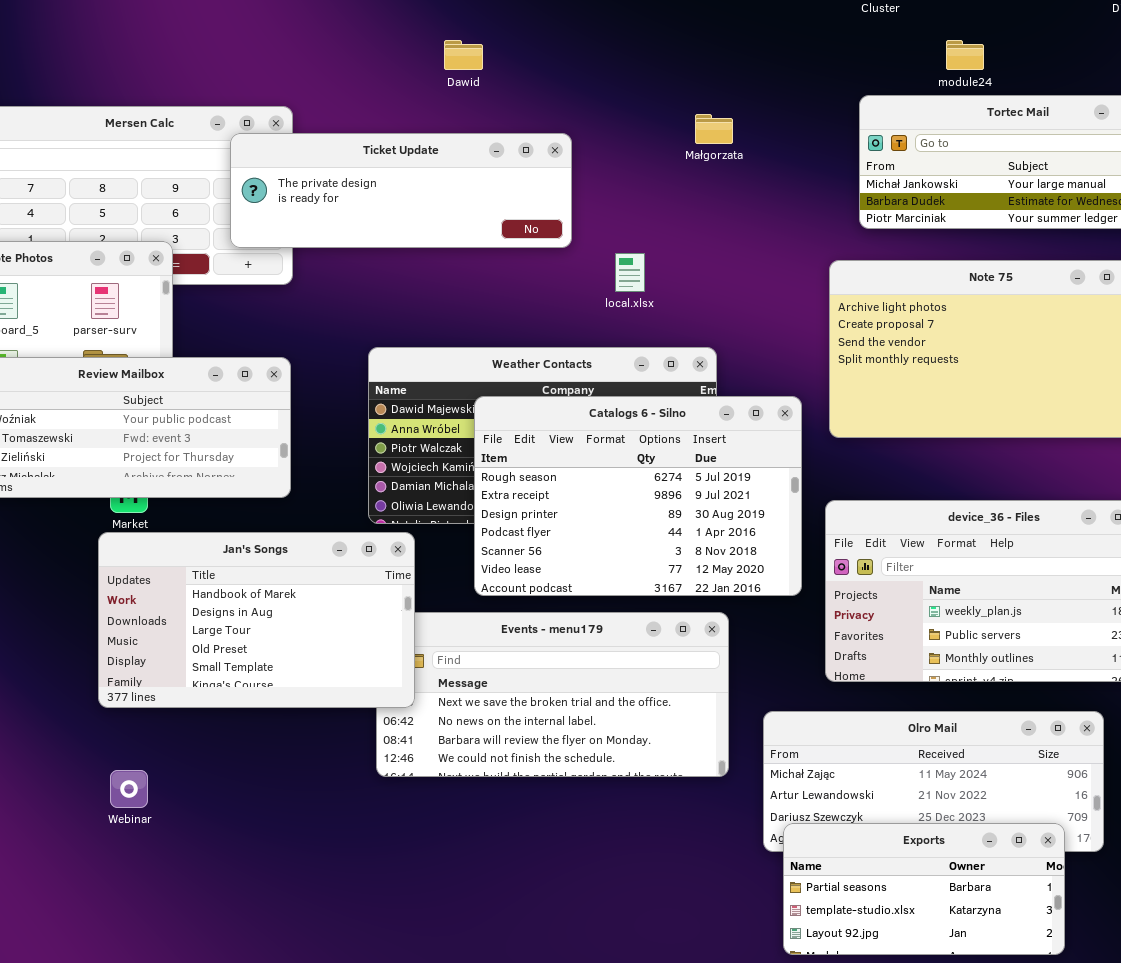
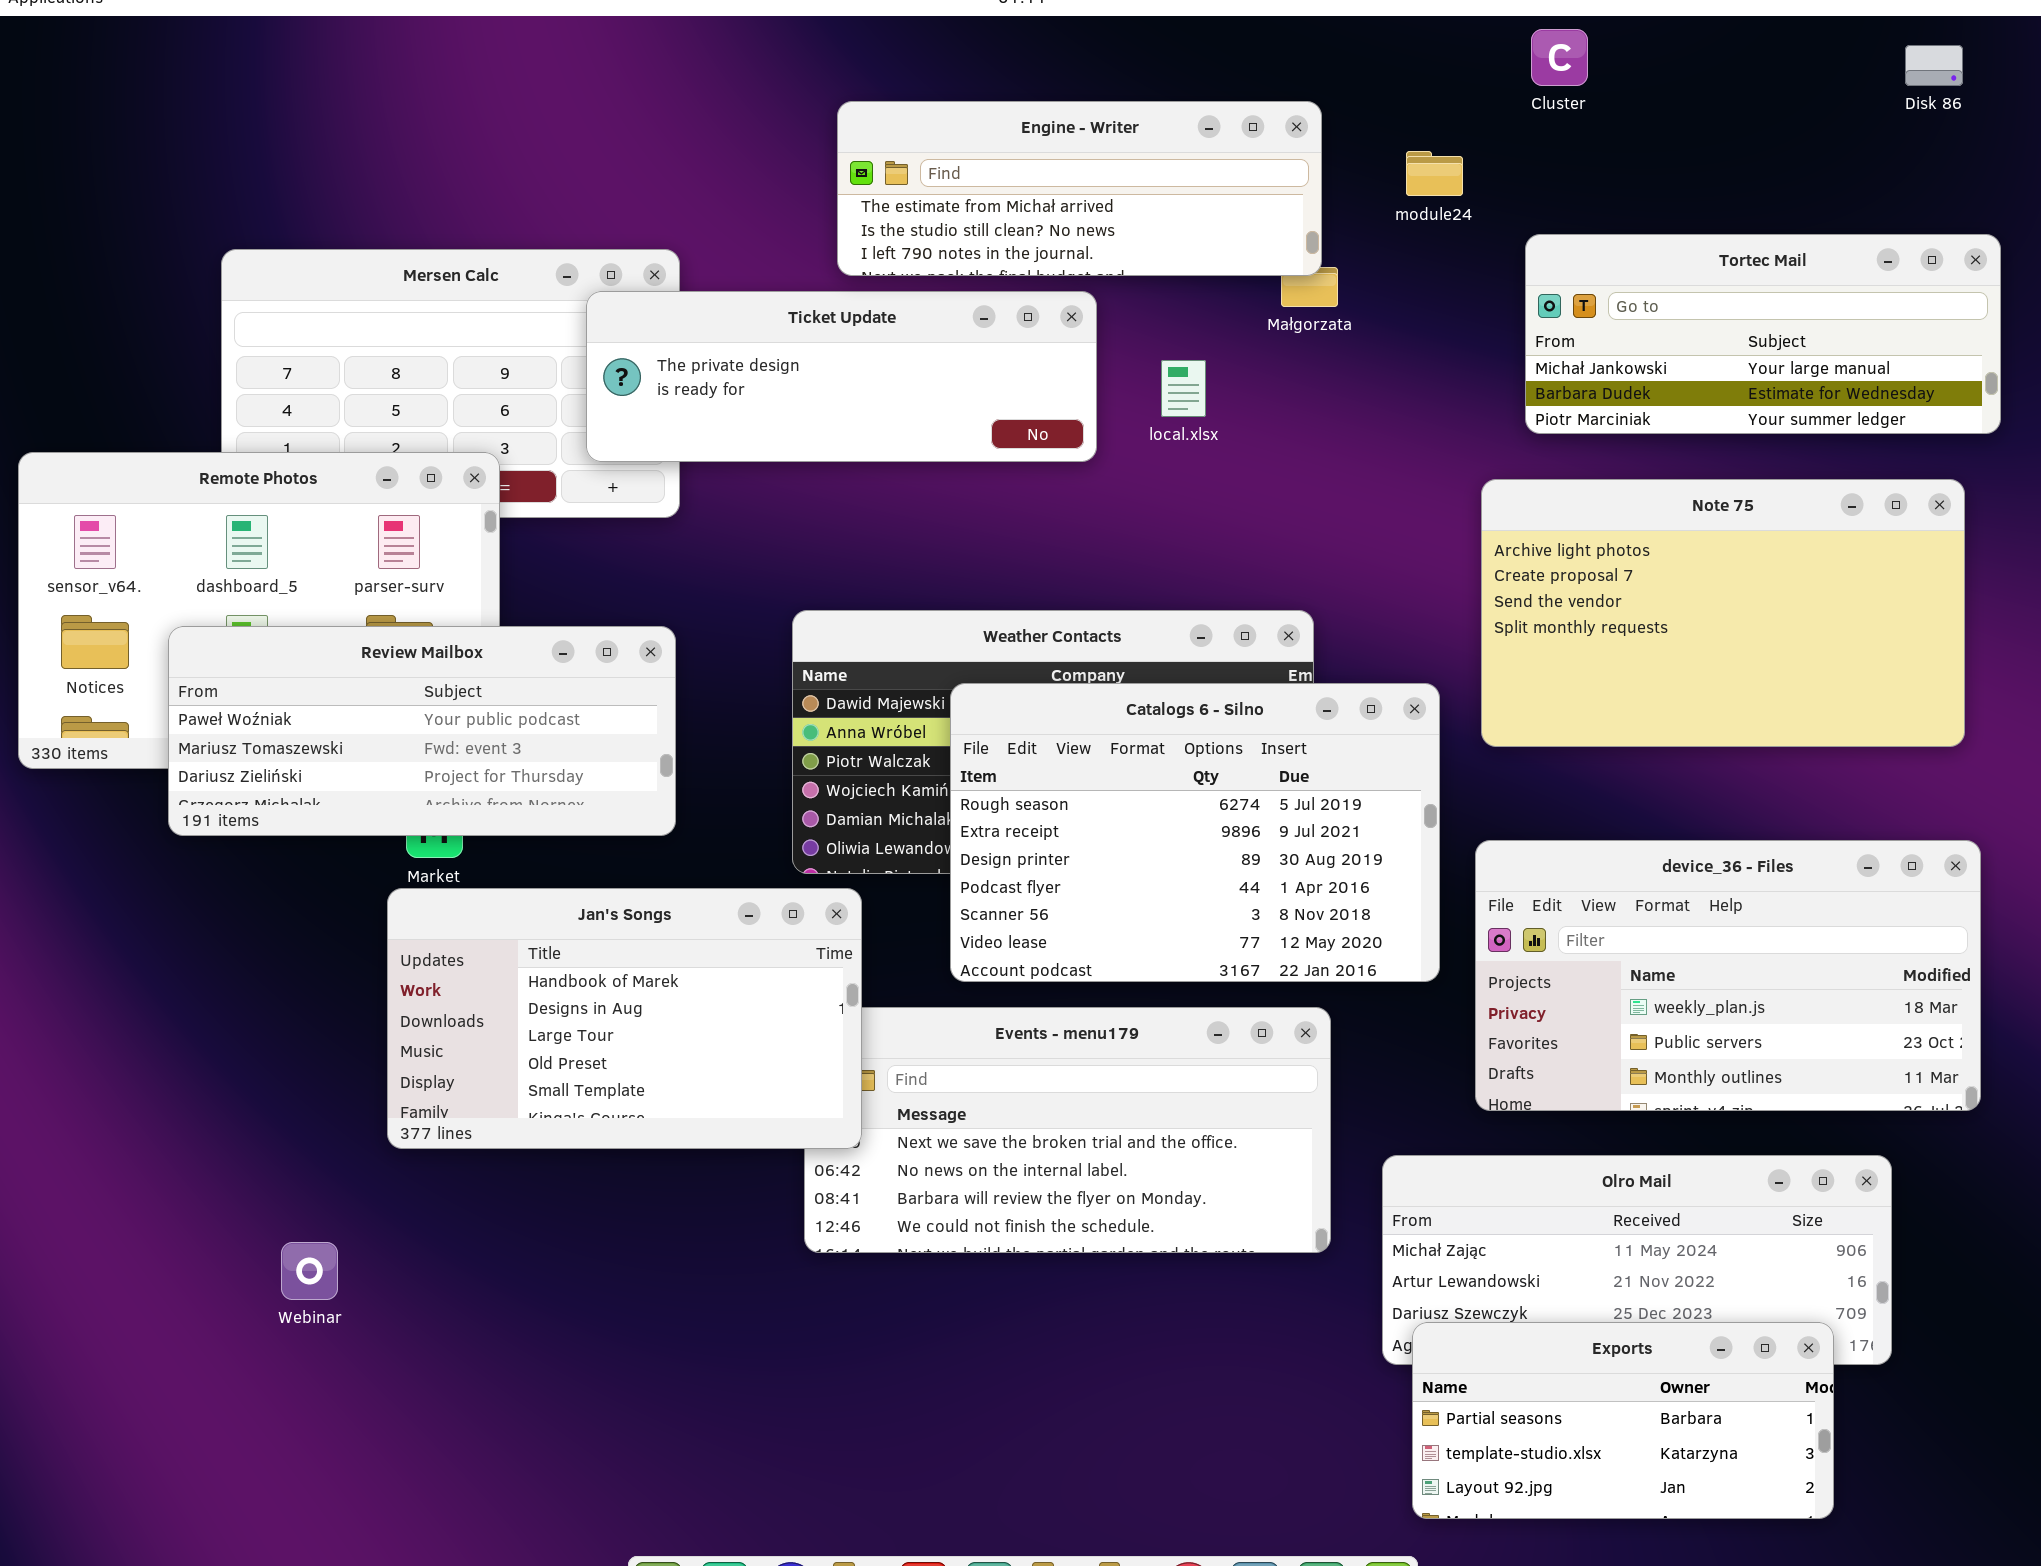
Engine - Writer: none -> [837,101,1322,276], opened
module24: [946,40,984,70] -> [1406,151,1463,196], moved
local.xlsx: [615,253,645,292] -> [1161,360,1206,417], moved
Webinar: [110,770,148,808] -> [281,1242,338,1300], moved

